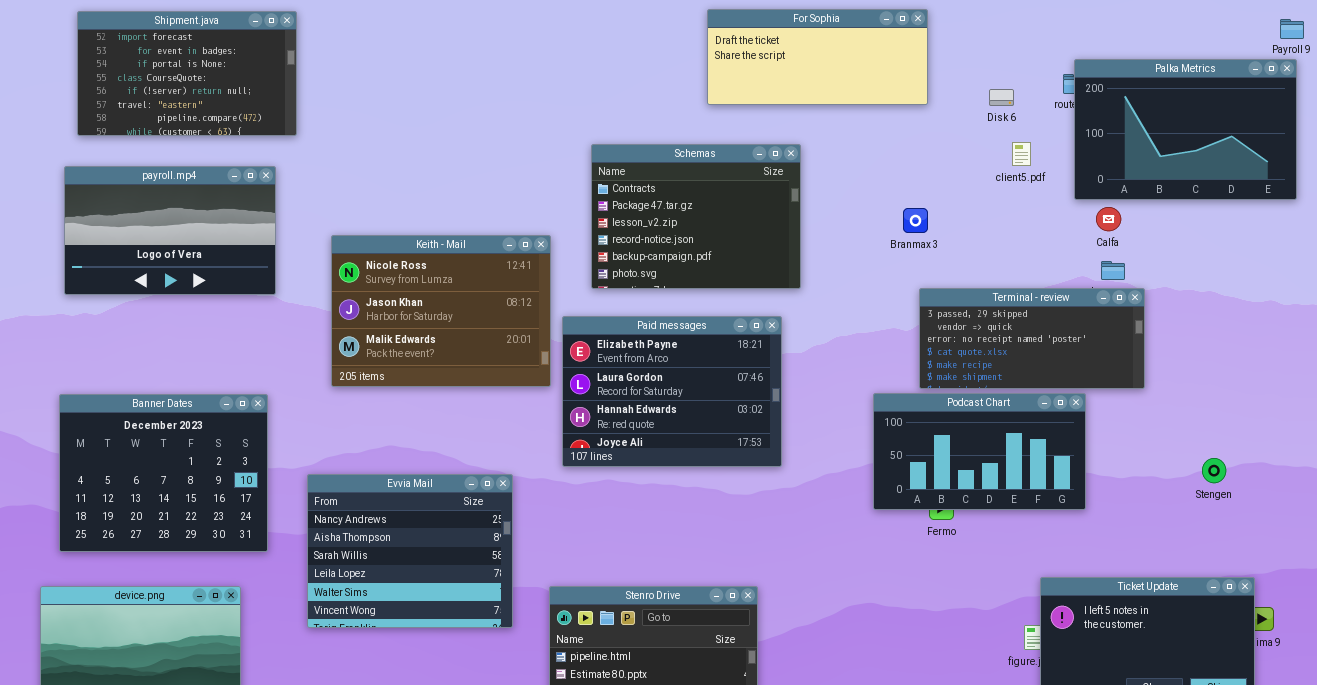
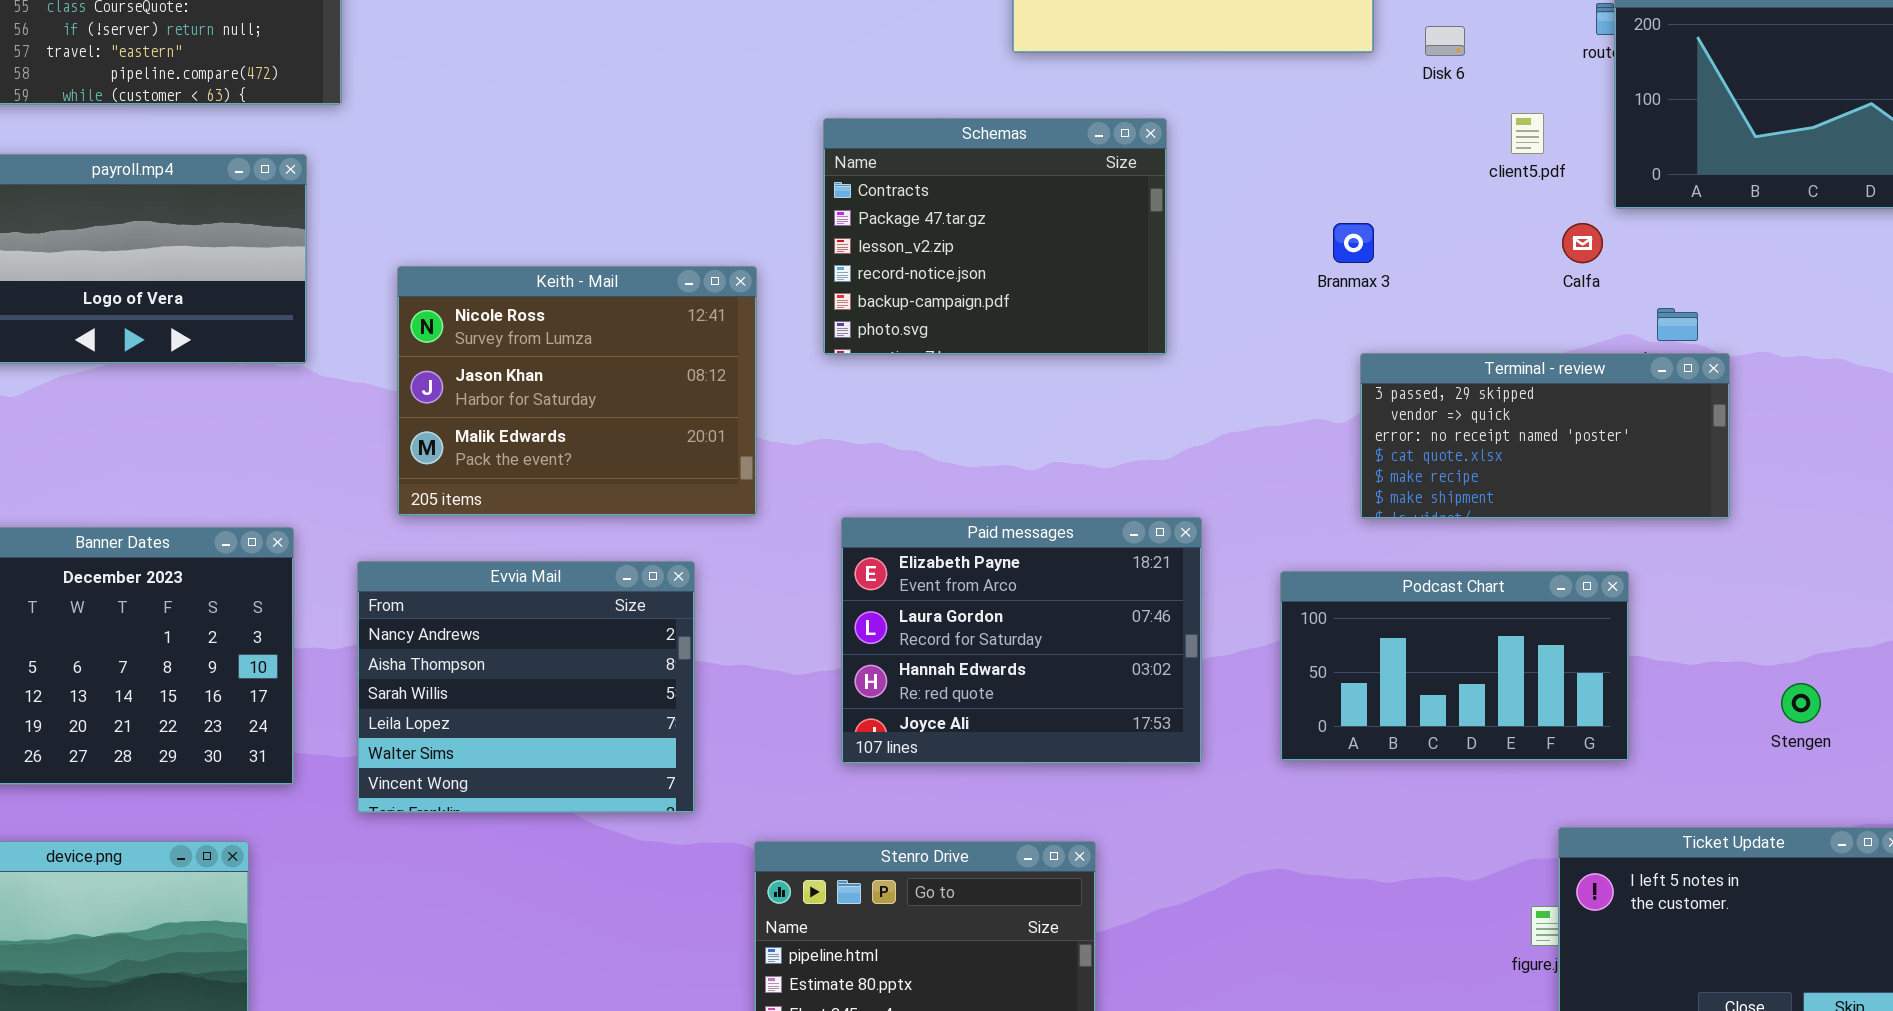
Disk 6: [989,89,1014,106] -> [1425,26,1465,56], moved
Calfa: [1096,207,1121,231] -> [1562,223,1603,263], moved
Paid messages: [562,316,782,467] -> [841,517,1202,764], moved
Podcast Chart: [873,393,1086,510] -> [1280,571,1629,761], moved
Stengen: [1202,458,1226,483] -> [1781,683,1821,723], moved
Evvia Mail: [307,474,513,628] -> [357,561,695,813], moved

